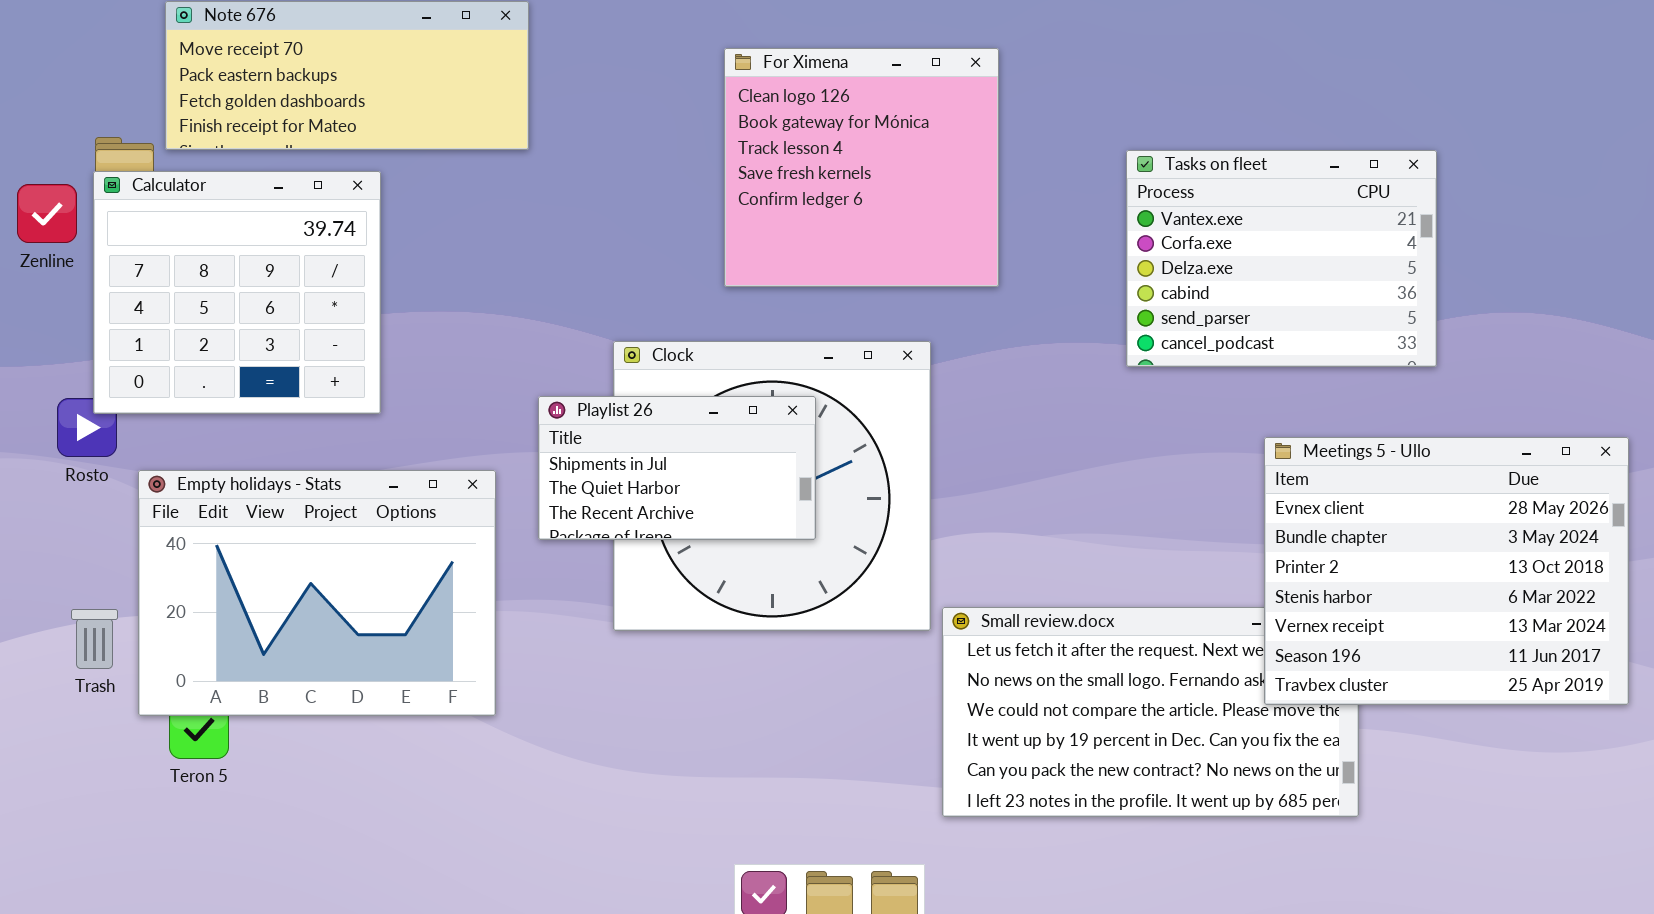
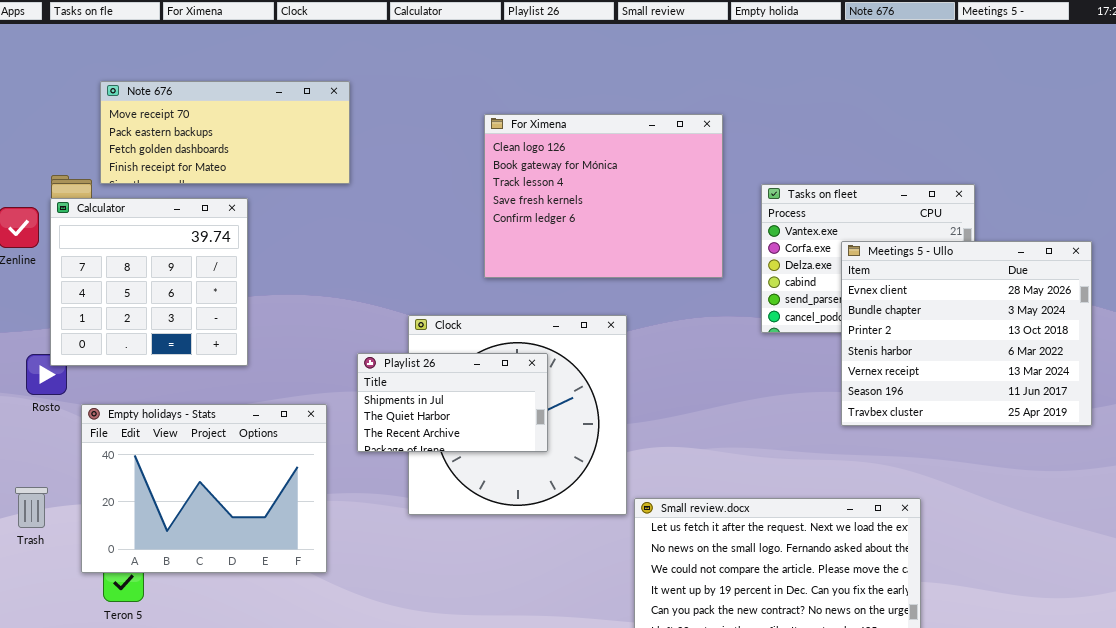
For Ximena: [724,48,999,287] -> [484,114,723,278], resized
Meetings 5 - Ullo: [1264,437,1629,705] -> [841,241,1092,426], moved
Trash: [71,609,118,669] -> [15,487,48,528], moved

